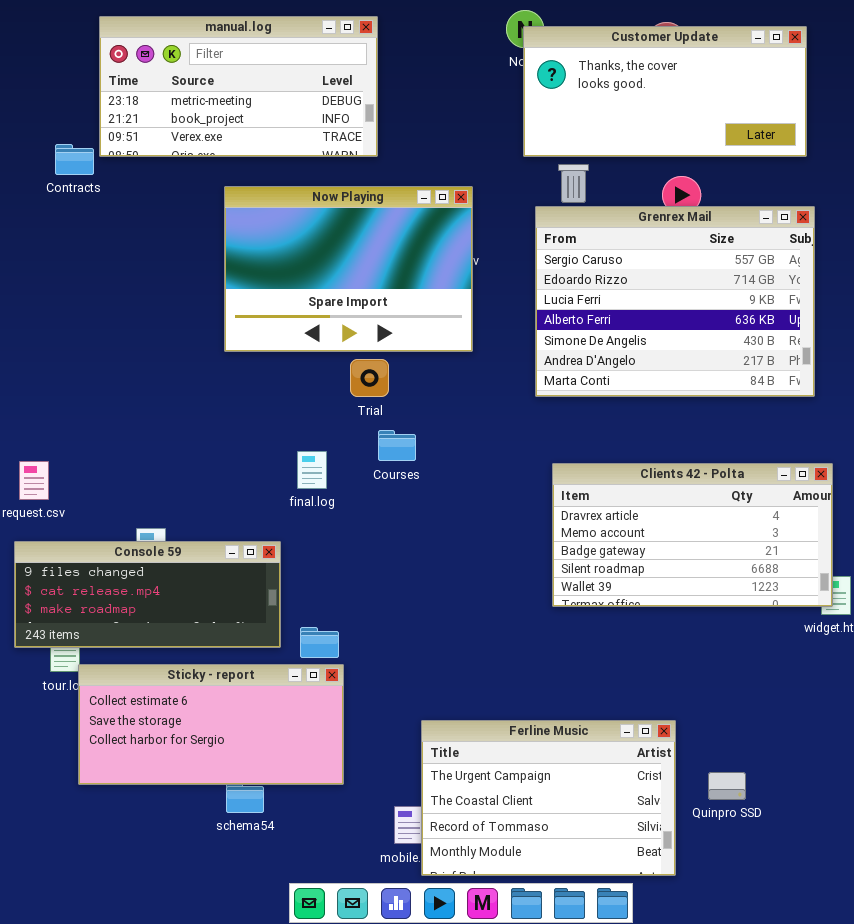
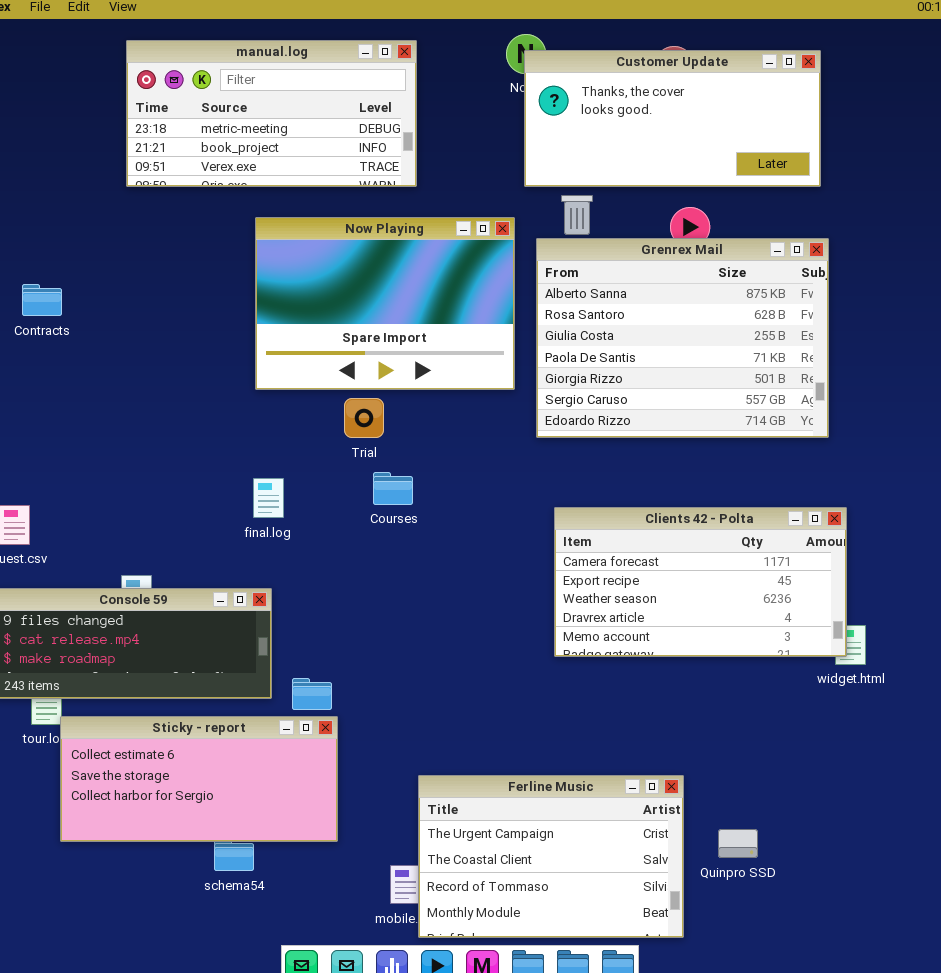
manual.log: [99,16,378,157] -> [126,40,417,187], moved
Contracts: [55,144,94,175] -> [22,284,62,316], moved
Now Playing: [224,186,473,352] -> [255,217,515,390], moved
Grenrex Mail: [535,206,815,397] -> [536,238,829,438], scrolled up 5 rows
final.log: [297,451,327,489] -> [253,478,284,518], moved
Clients 42 - Polta: [552,463,833,607] -> [554,507,847,657], scrolled up 3 rows

